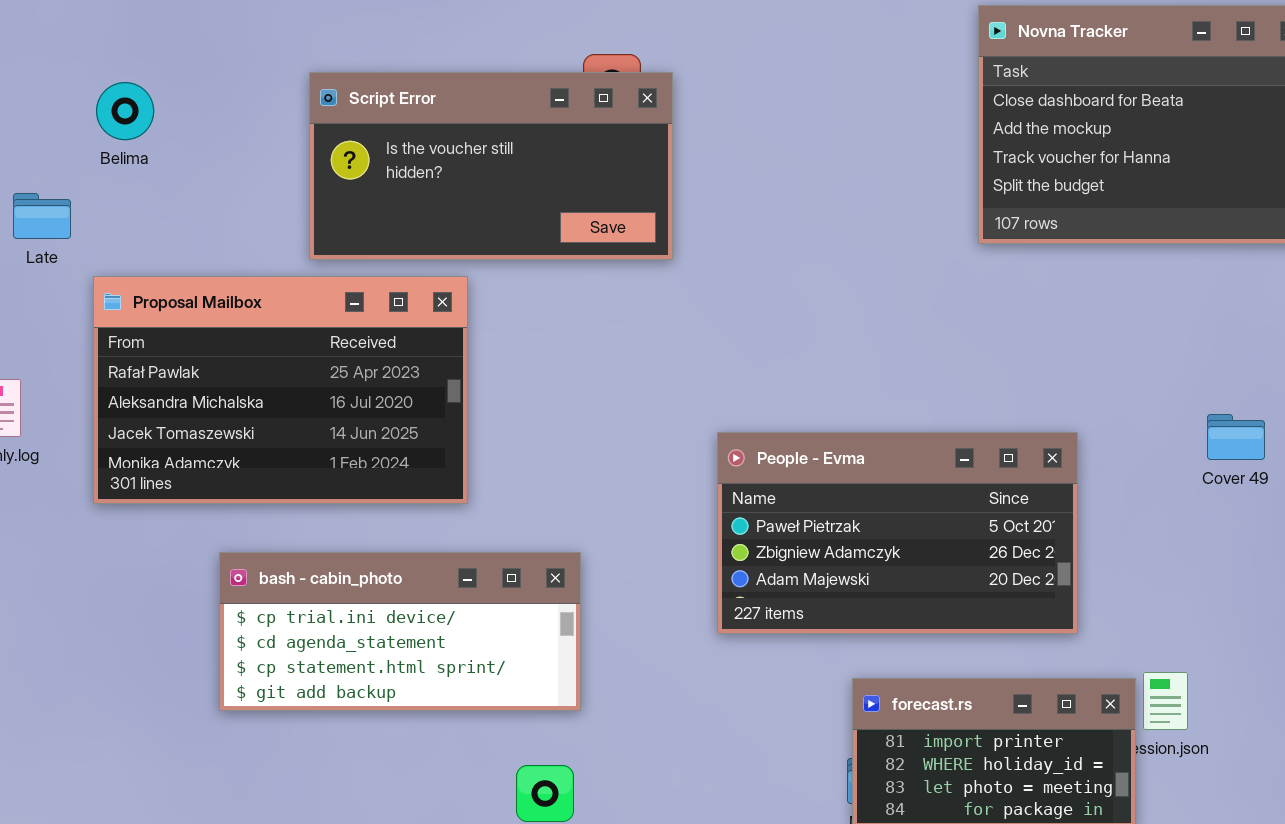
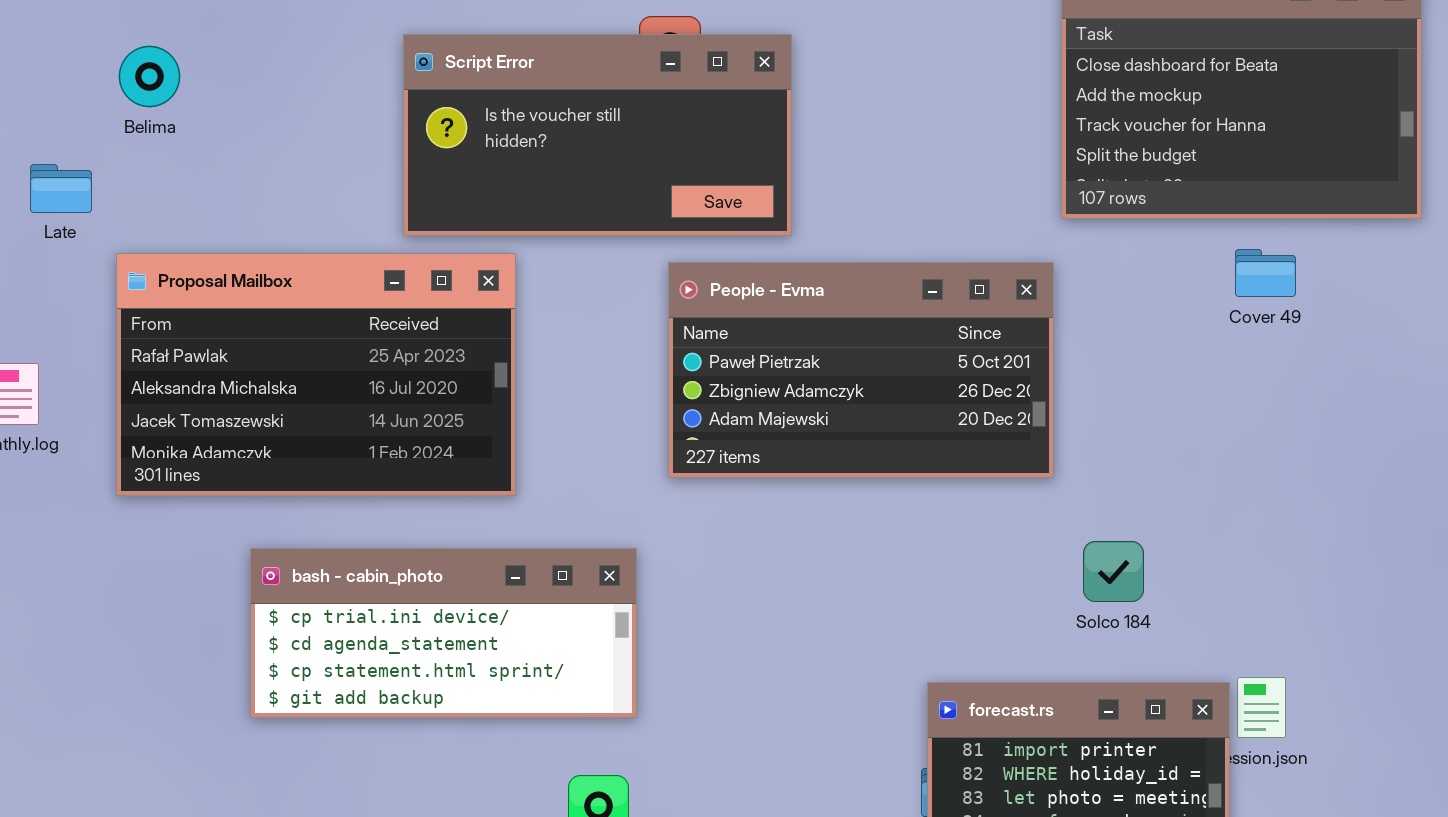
Script Error: [309,72,673,260] -> [403,34,792,236], moved
Cover 49: [1207,414,1265,460] -> [1235,249,1296,297], moved
People - Evma: [717,432,1078,634] -> [668,262,1054,478], moved

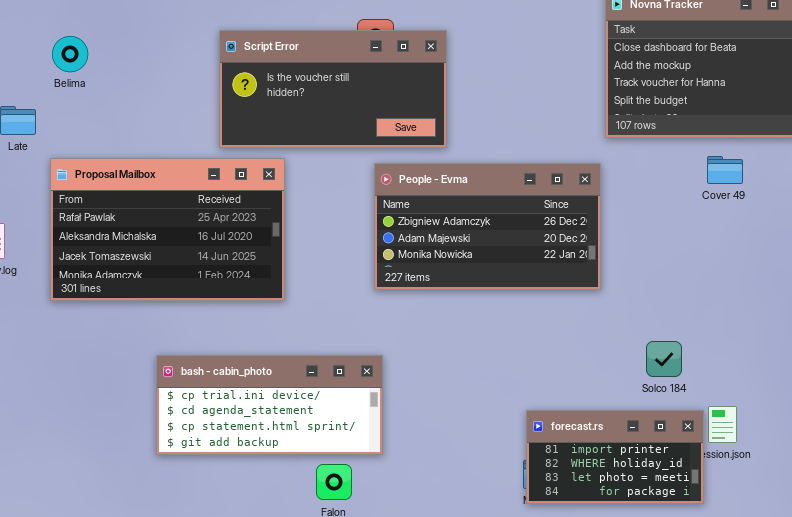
People - Evma: [668,262,1054,478] -> [374,163,601,290], scrolled down 1 row
Solco 184: [1083,541,1144,602] -> [646,341,682,377], moved
bash - cabin_photo: [250,548,637,718] -> [156,355,383,455], moved

